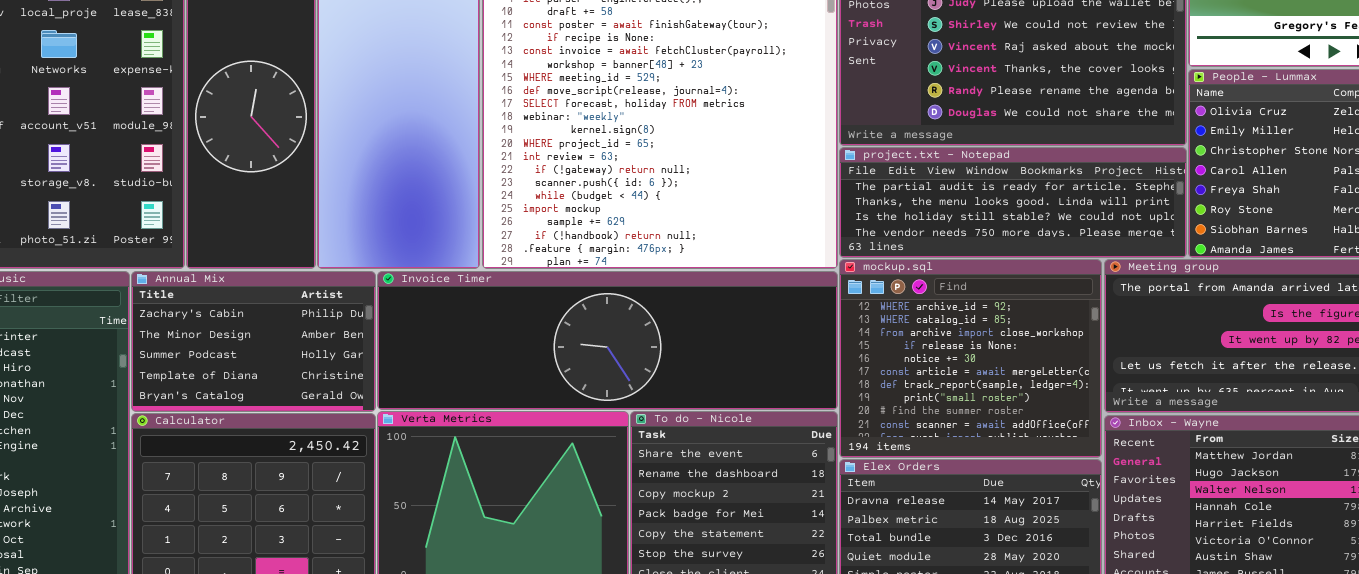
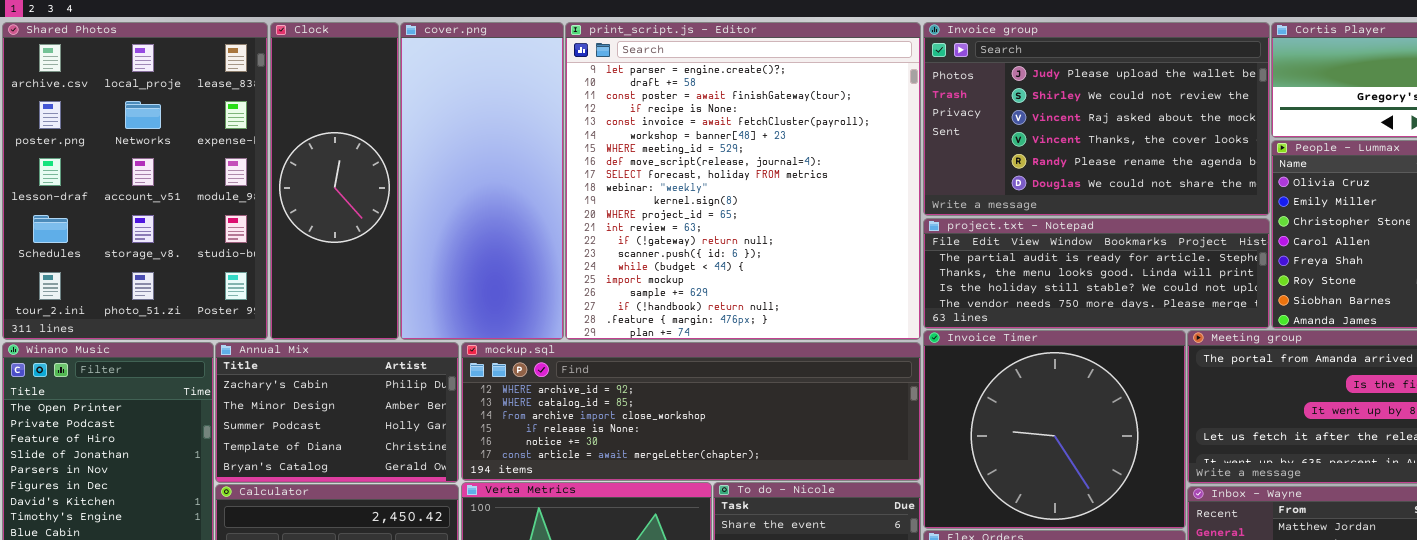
mockup.sql: [839,259,1102,458] -> [461,342,921,481], moved, resized
Invoice Timer: [377,271,838,410] -> [923,330,1186,529], moved, resized

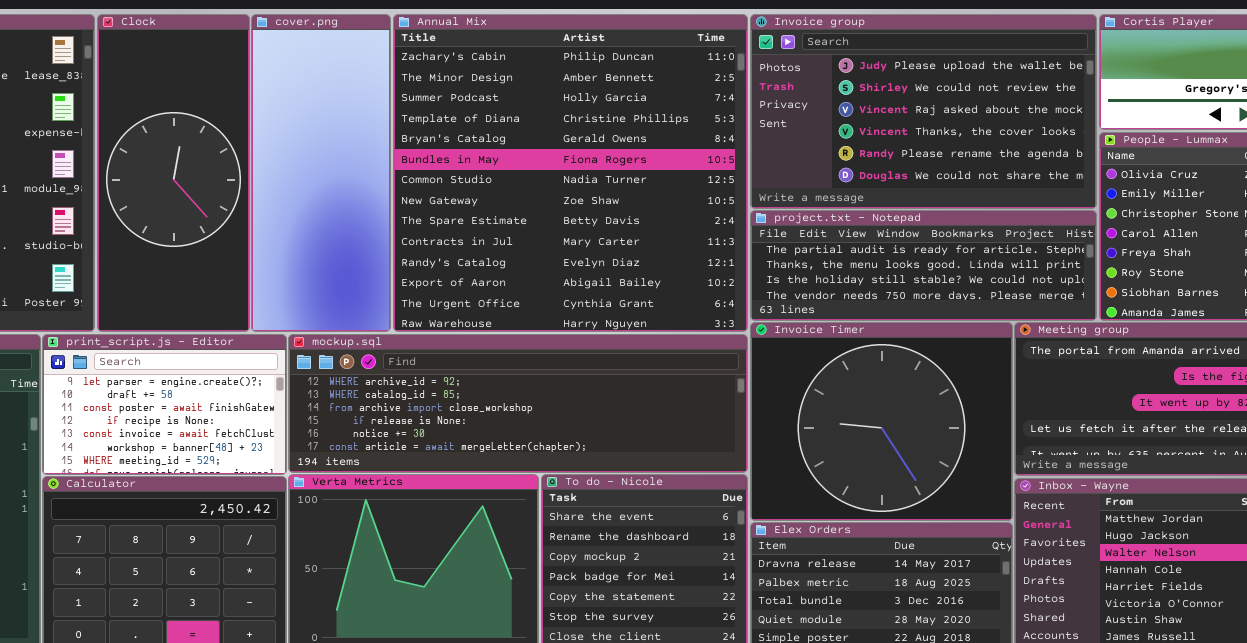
Clock: [270,22,399,340] -> [97,14,250,332], resized
cover.png: [400,22,564,340] -> [251,14,391,332], resized
print_script.js - Editor: [565,22,921,340] -> [42,334,287,475], moved, resized
Annual Mix: [215,342,459,483] -> [393,14,748,332], moved, resized

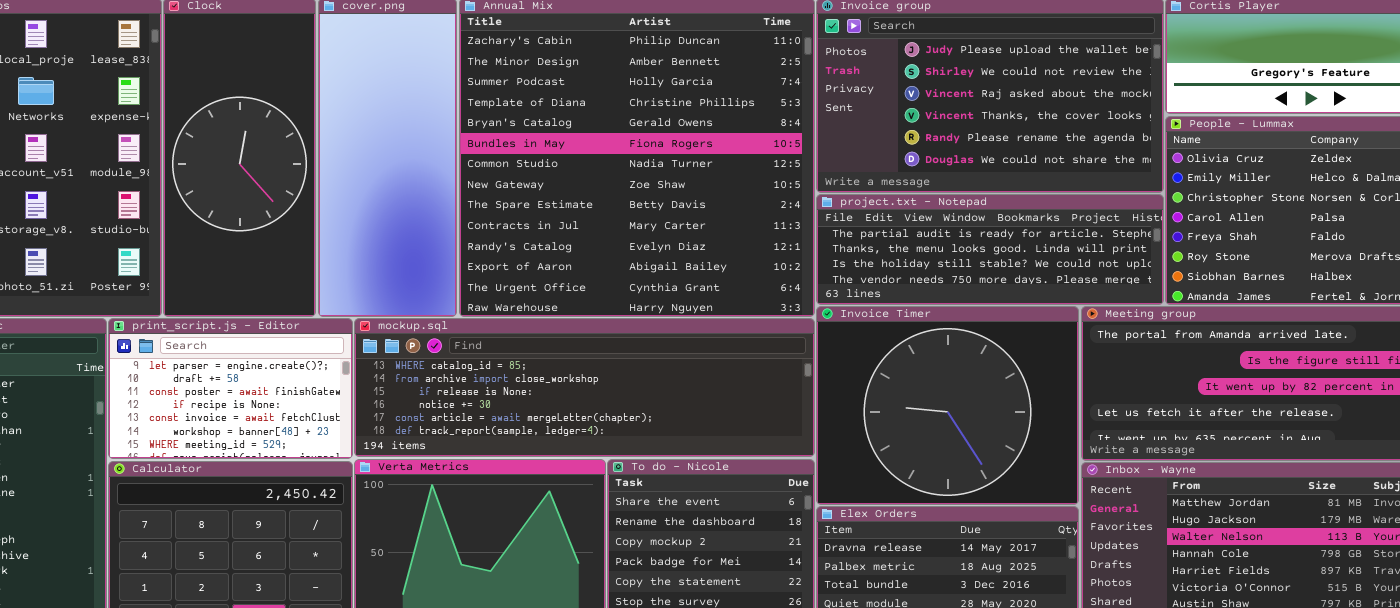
mockup.sql: [288,334,748,473] -> [354,318,815,457], scrolled down 1 row

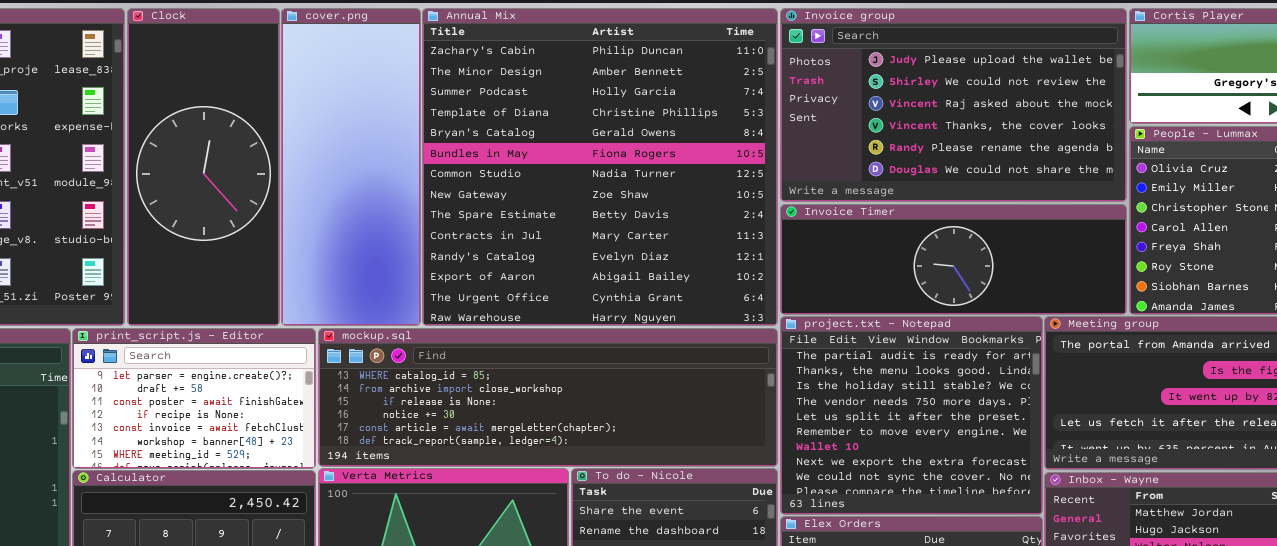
project.txt - Notepad: [816,194,1164,305] -> [780,316,1043,515], moved, resized
Invoice Timer: [816,306,1079,505] -> [780,204,1127,315], moved, resized

